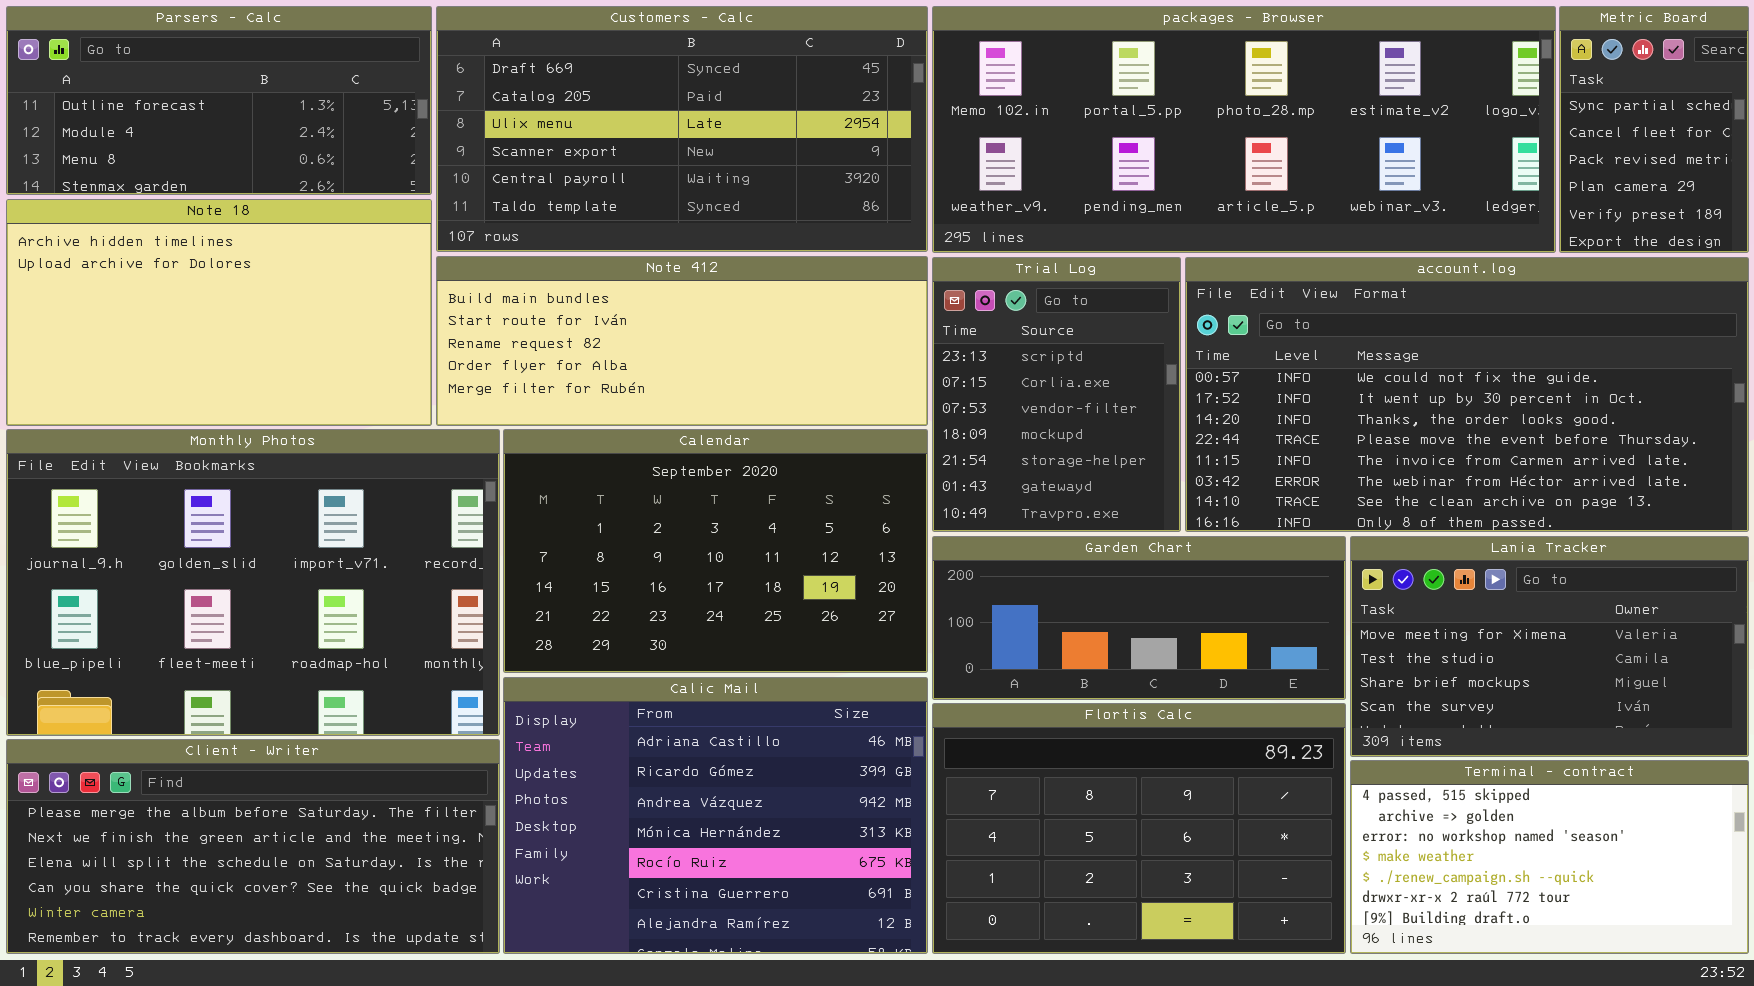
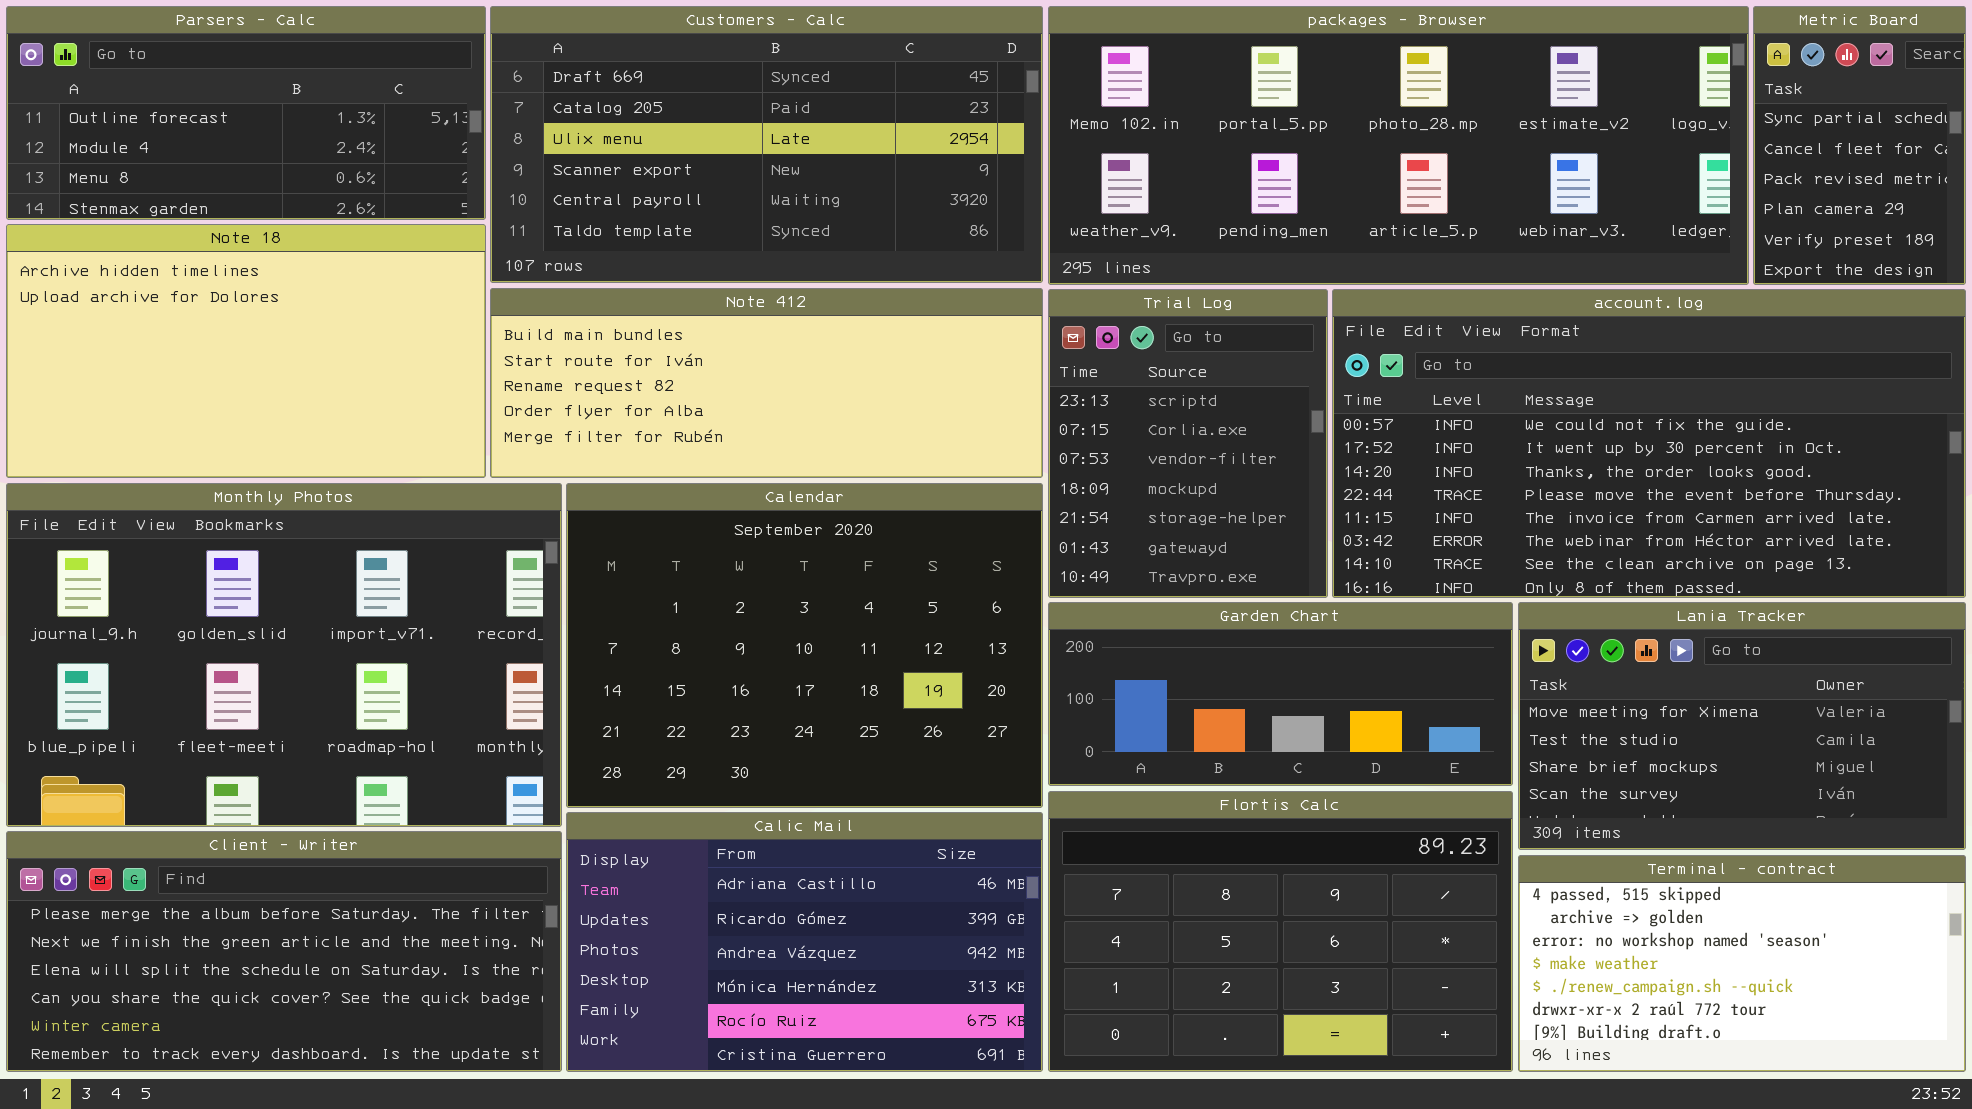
Calendar: [503,429,928,673] -> [566,483,1043,808], resized
Calic Mail: [503,677,928,954] -> [566,812,1043,1072], resized

